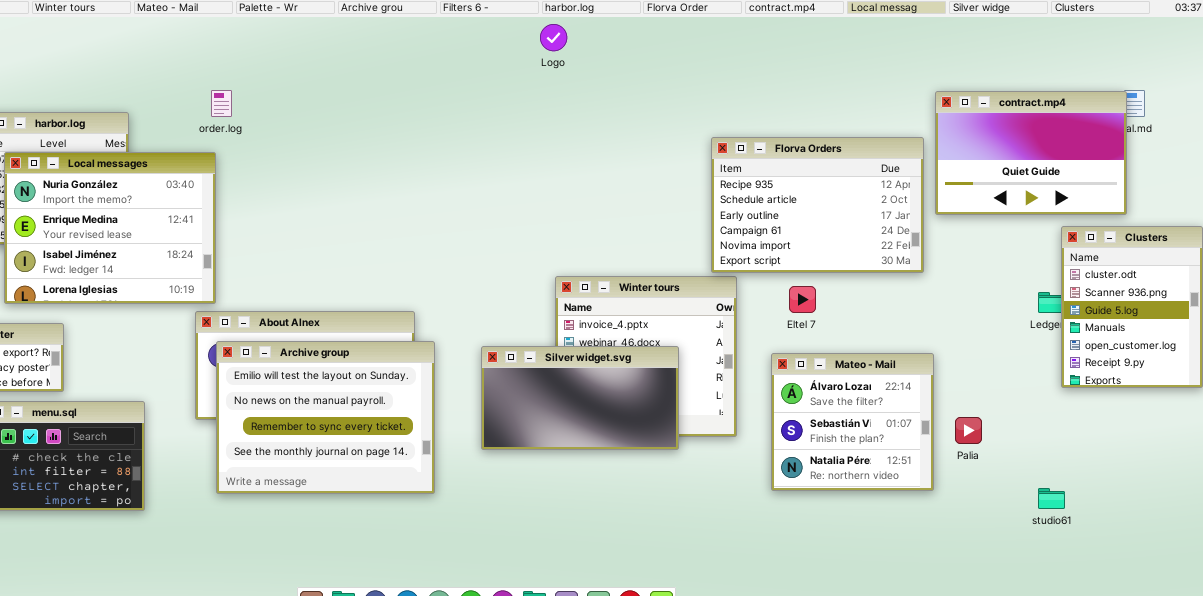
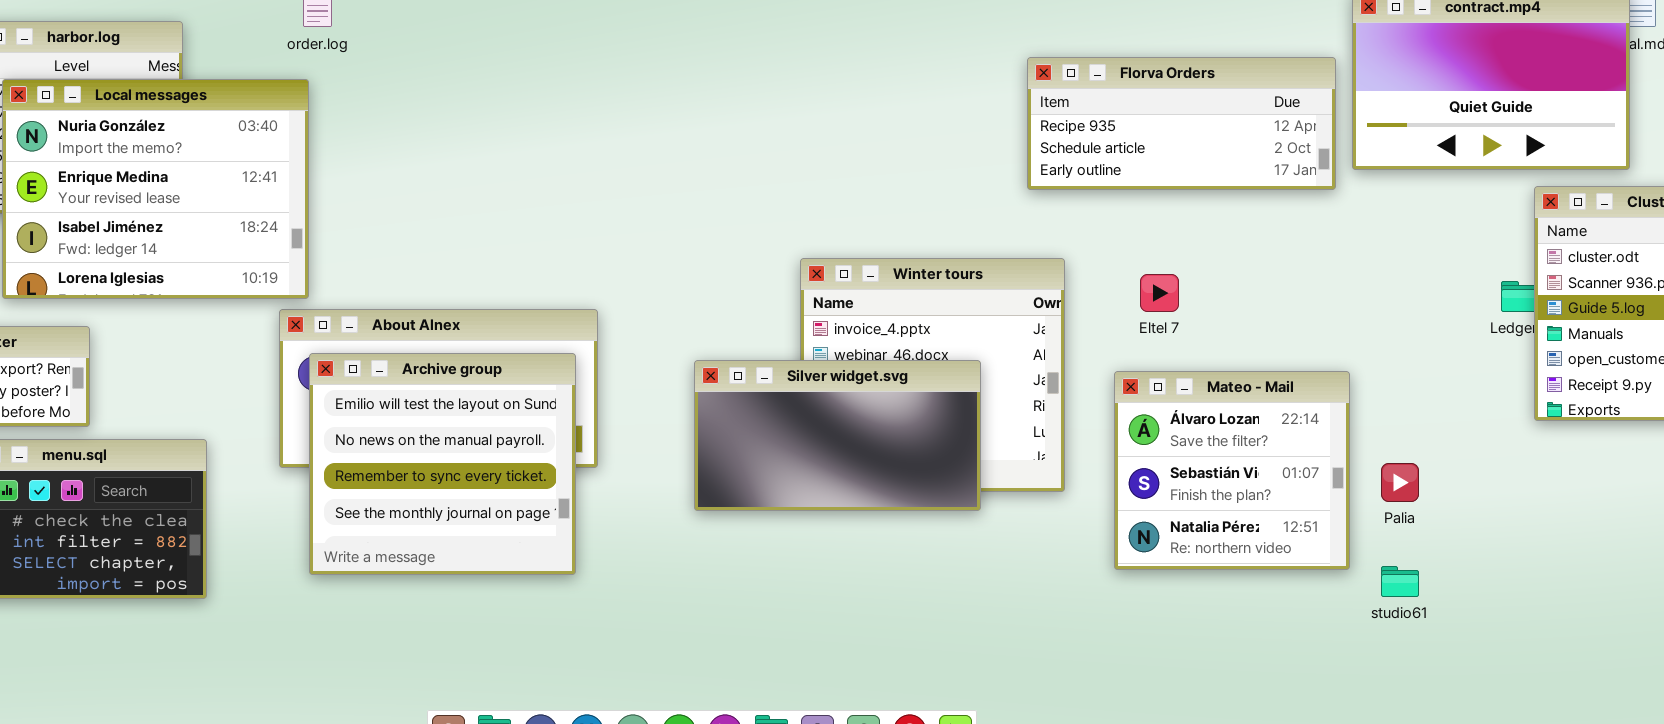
Florva Orders: [711,137,924,273] -> [1027,57,1336,190], resized
Archive group: [216,341,435,494] -> [309,353,576,575], resized
studio61: [1038,488,1065,509] -> [1381,566,1419,597], moved

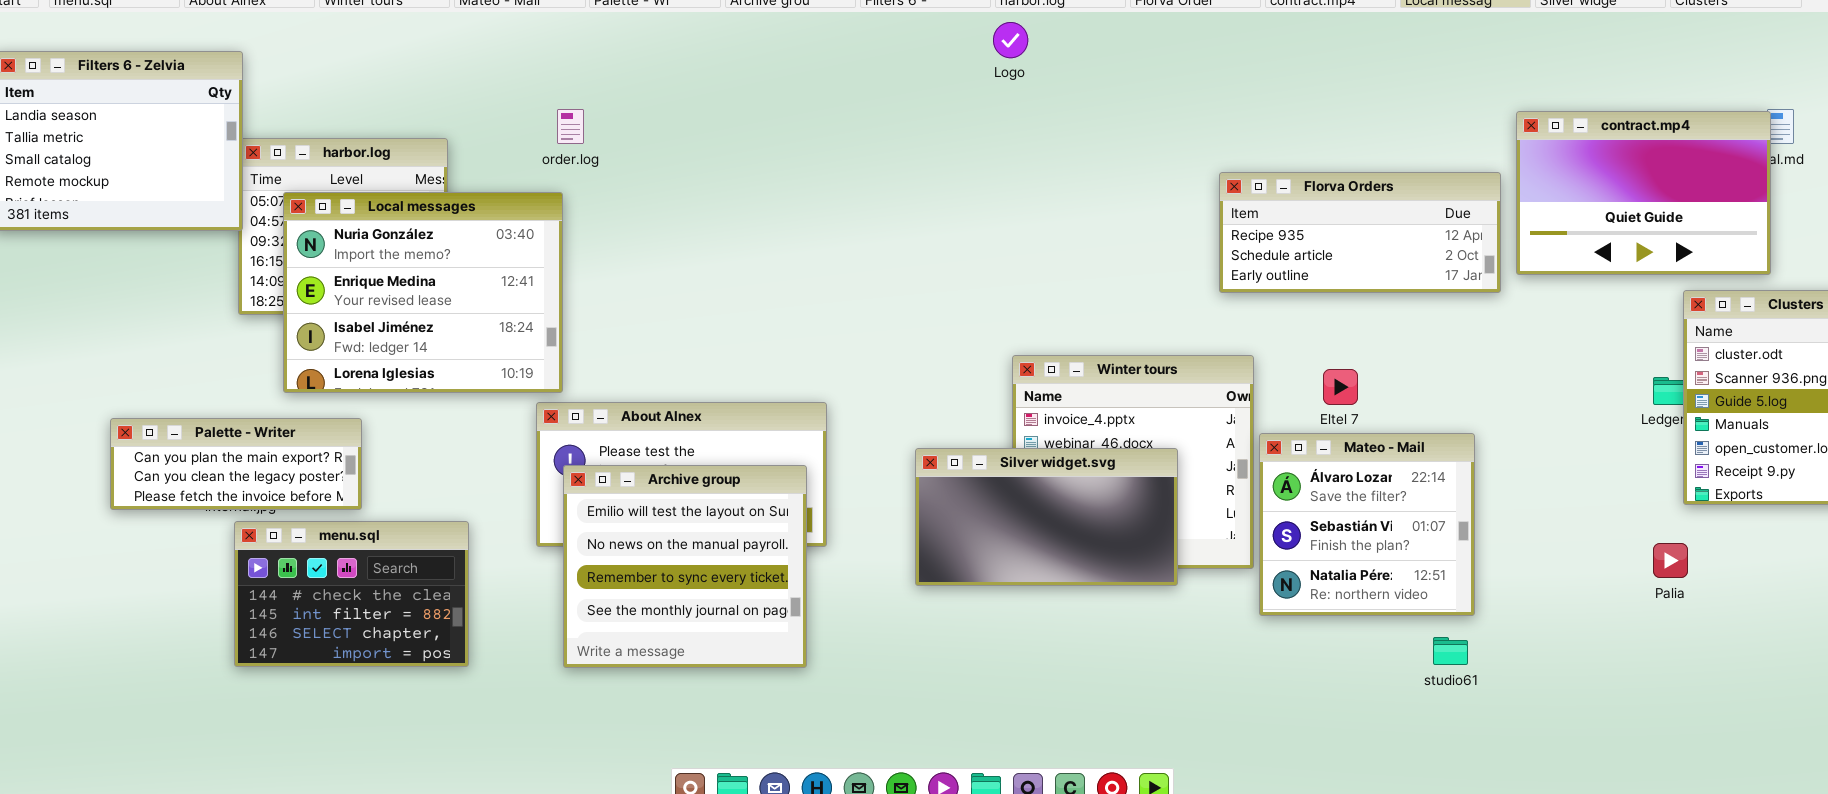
Archive group: [309,353,576,575] -> [563,465,807,668], moved
Mateo - Mail: [1114,371,1350,570] -> [1259,433,1475,616], moved
Palia: [1381,463,1419,502] -> [1653,543,1688,578], moved
studio61: [1381,566,1419,597] -> [1433,637,1468,665], moved

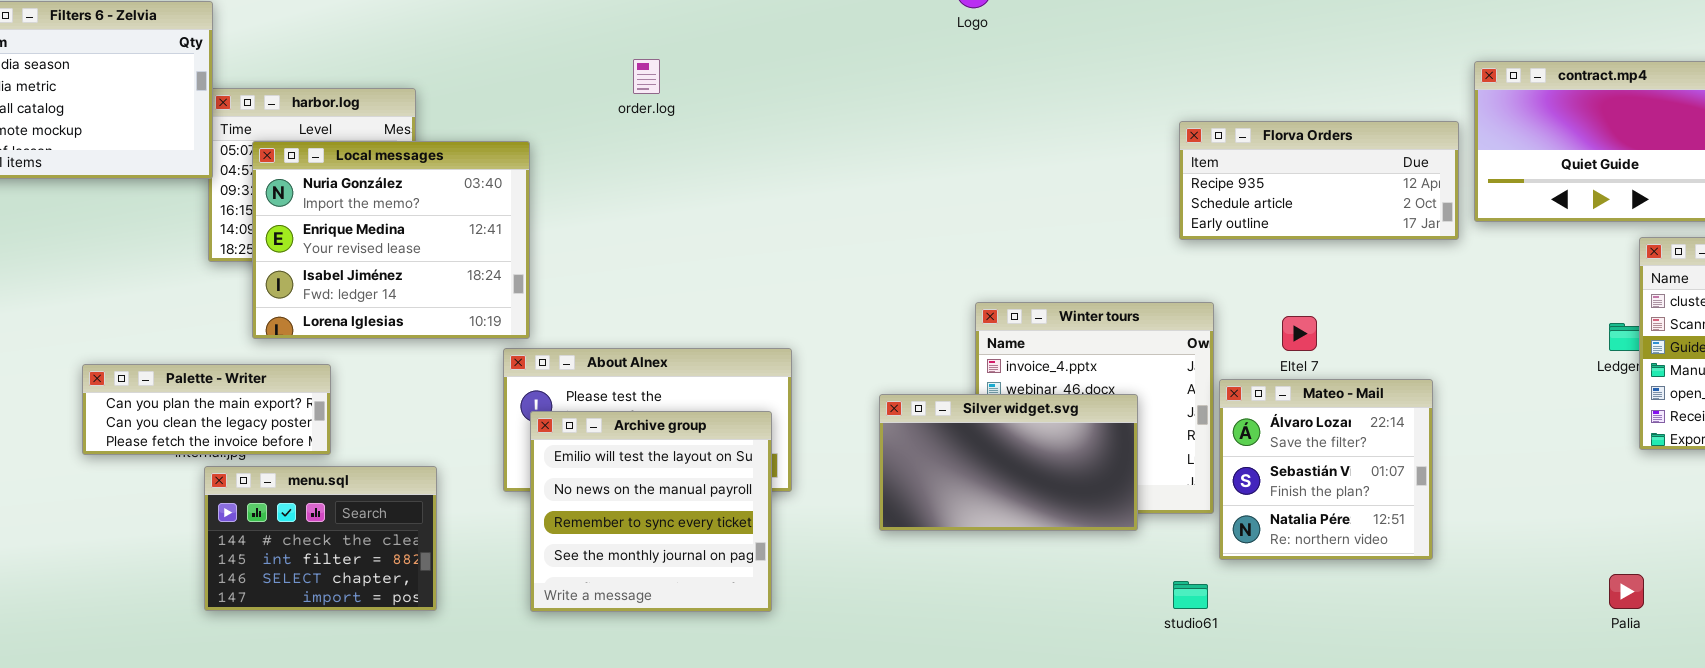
order.log: [557,109,584,144] -> [633,59,660,94], moved
Palia: [1653,543,1688,578] -> [1609,574,1644,609], moved
studio61: [1433,637,1468,665] -> [1173,581,1208,609], moved

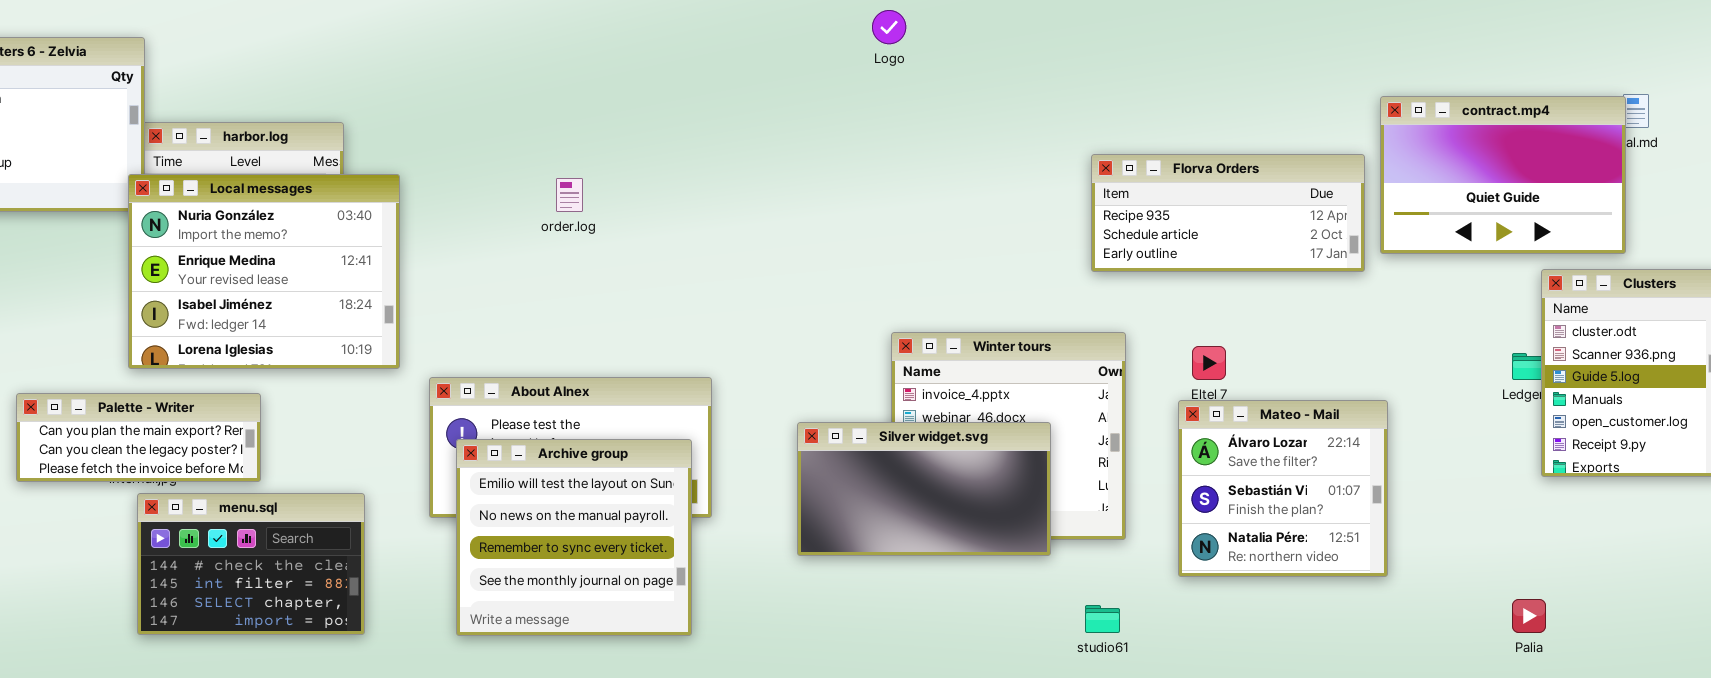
order.log: [633,59,660,94] -> [556,178,583,212], moved
Local messages: [252,141,530,339] -> [128,174,400,369], moved
Mateo - Mail: [1219,379,1433,560] -> [1178,400,1388,577], moved

